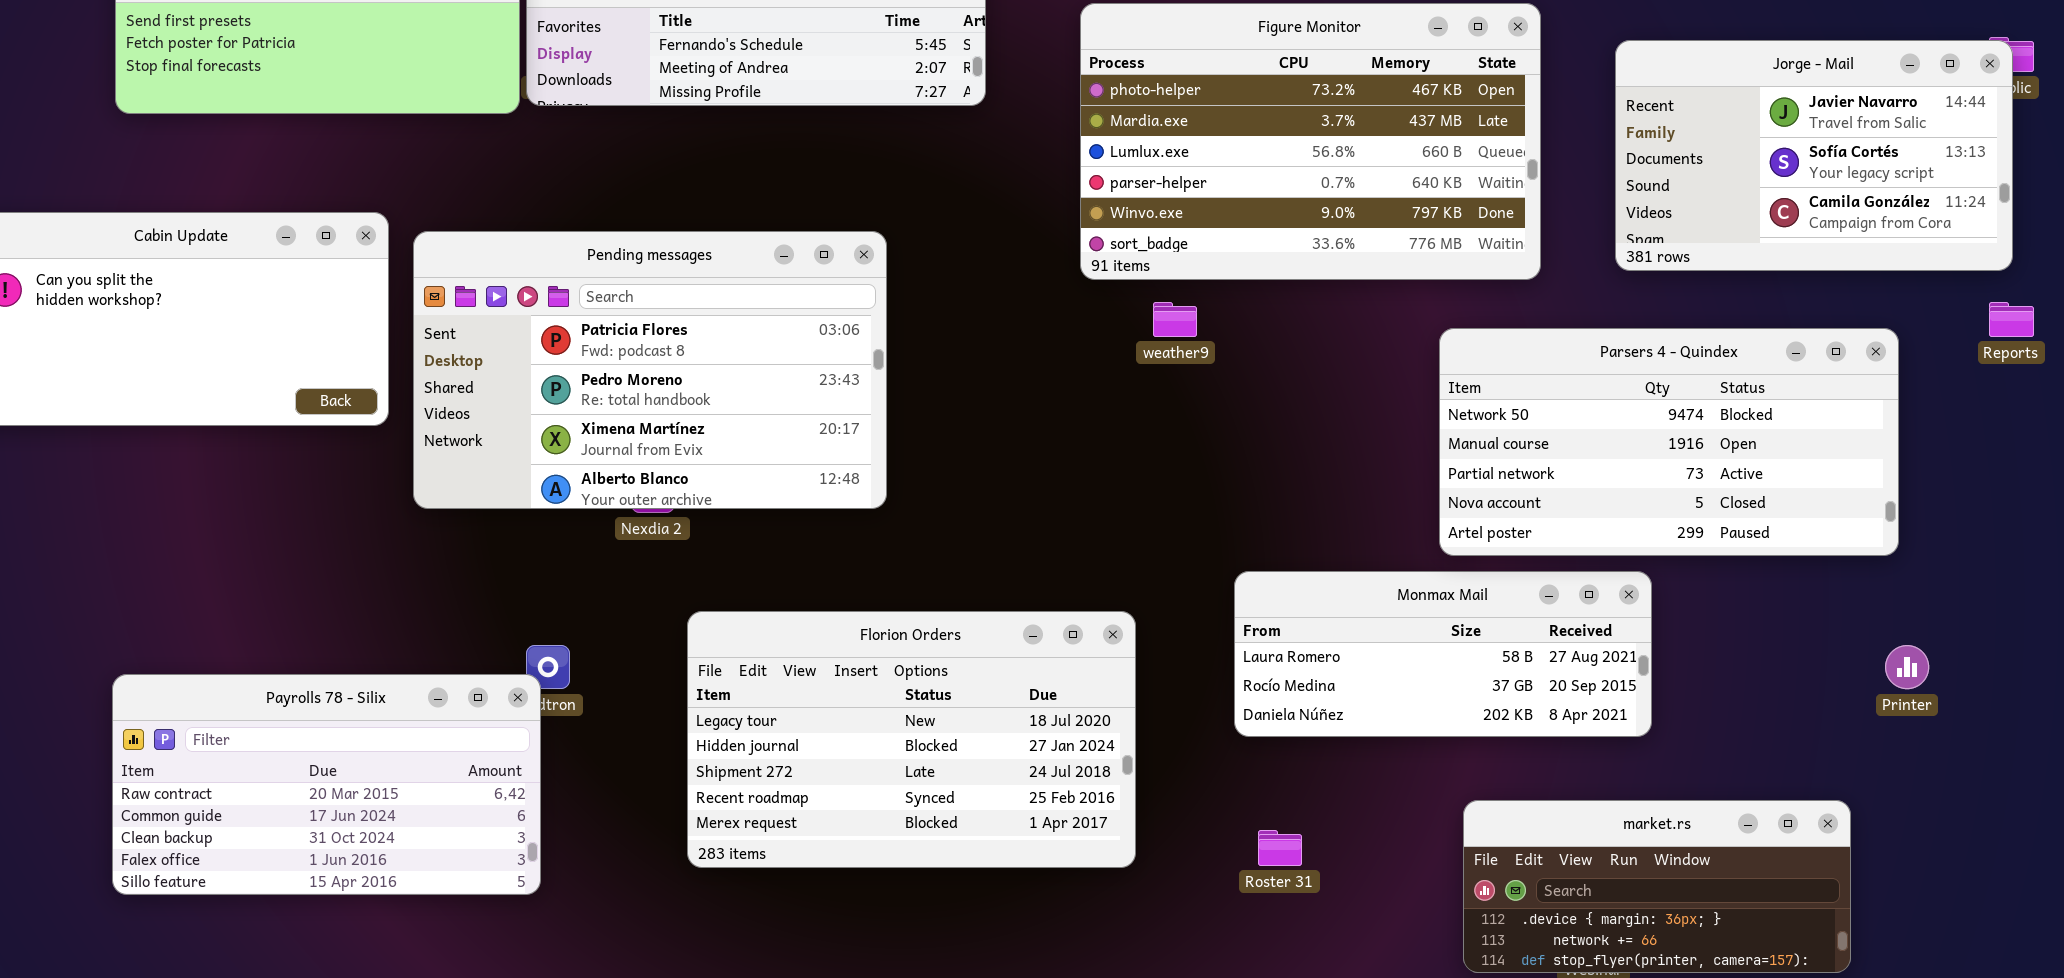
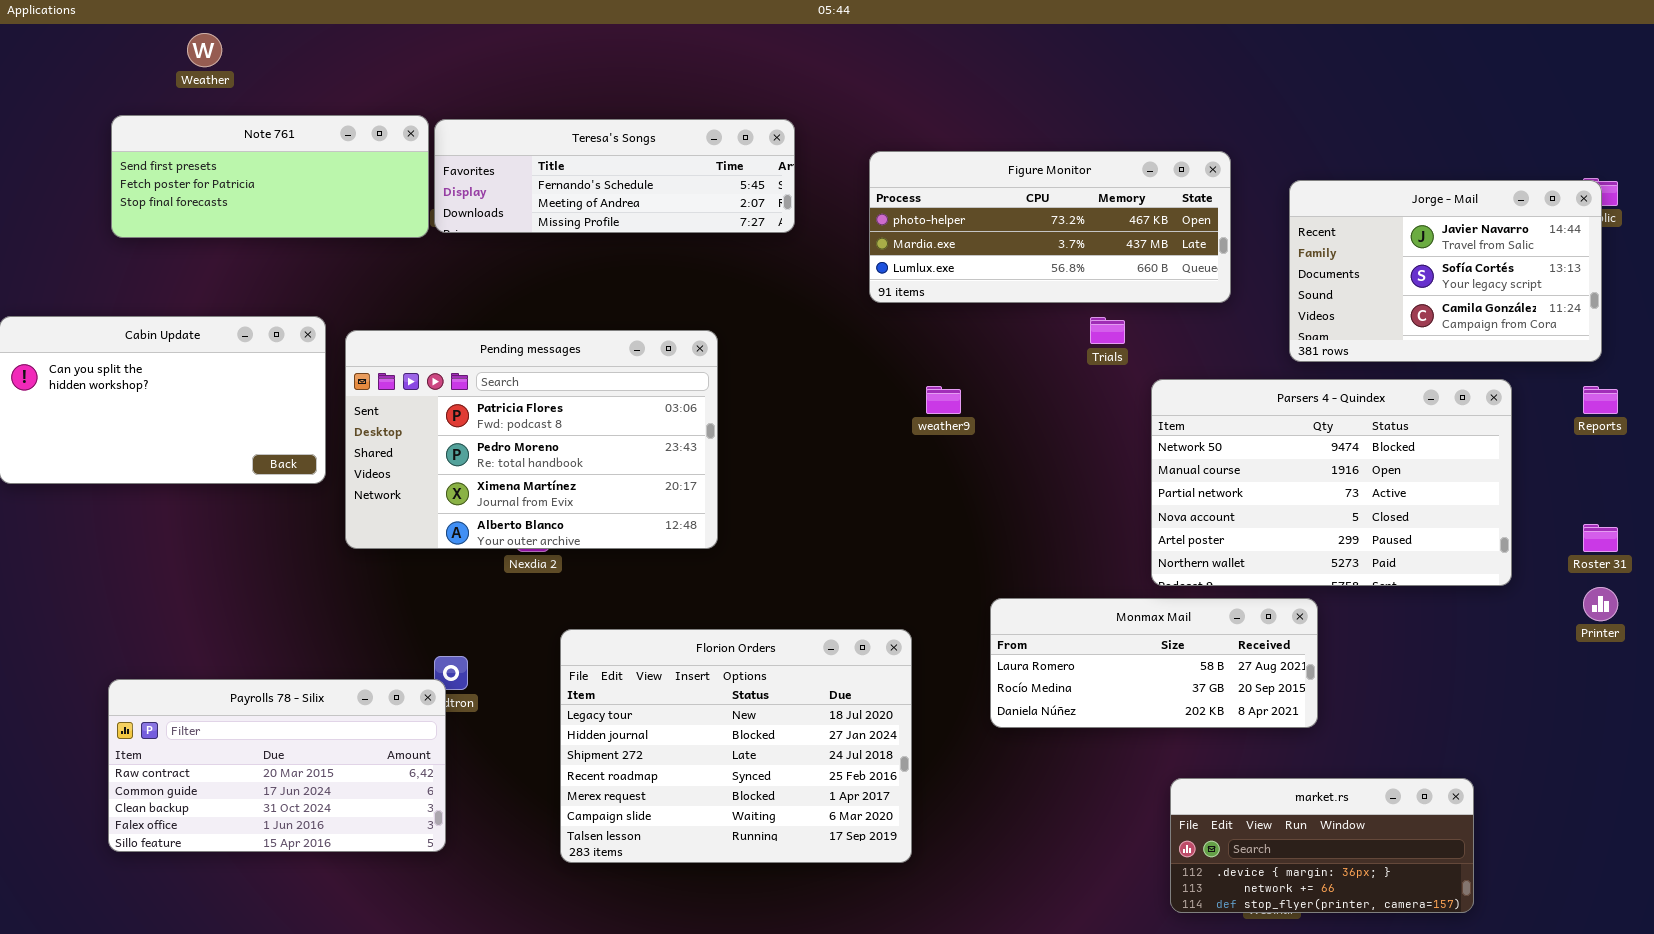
Figure Monitor: [1080,3,1541,280] -> [869,151,1231,303], resized
Parsers 4 - Quindex: [1439,328,1899,556] -> [1151,379,1512,586], resized
Florion Orders: [687,611,1136,868] -> [560,629,912,863], resized
Printer: [1885,645,1929,689] -> [1583,587,1618,621], moved
Roster 31: [1258,830,1302,866] -> [1583,524,1618,552], moved

